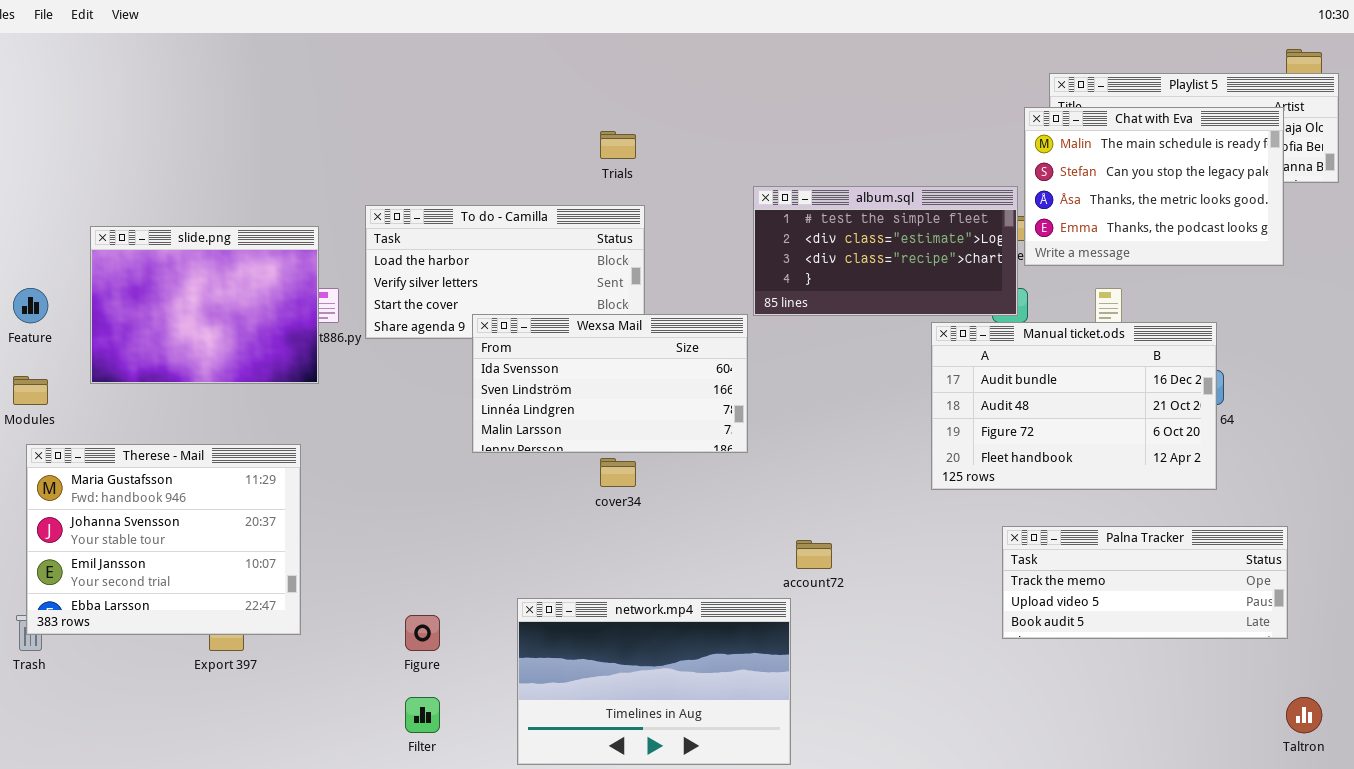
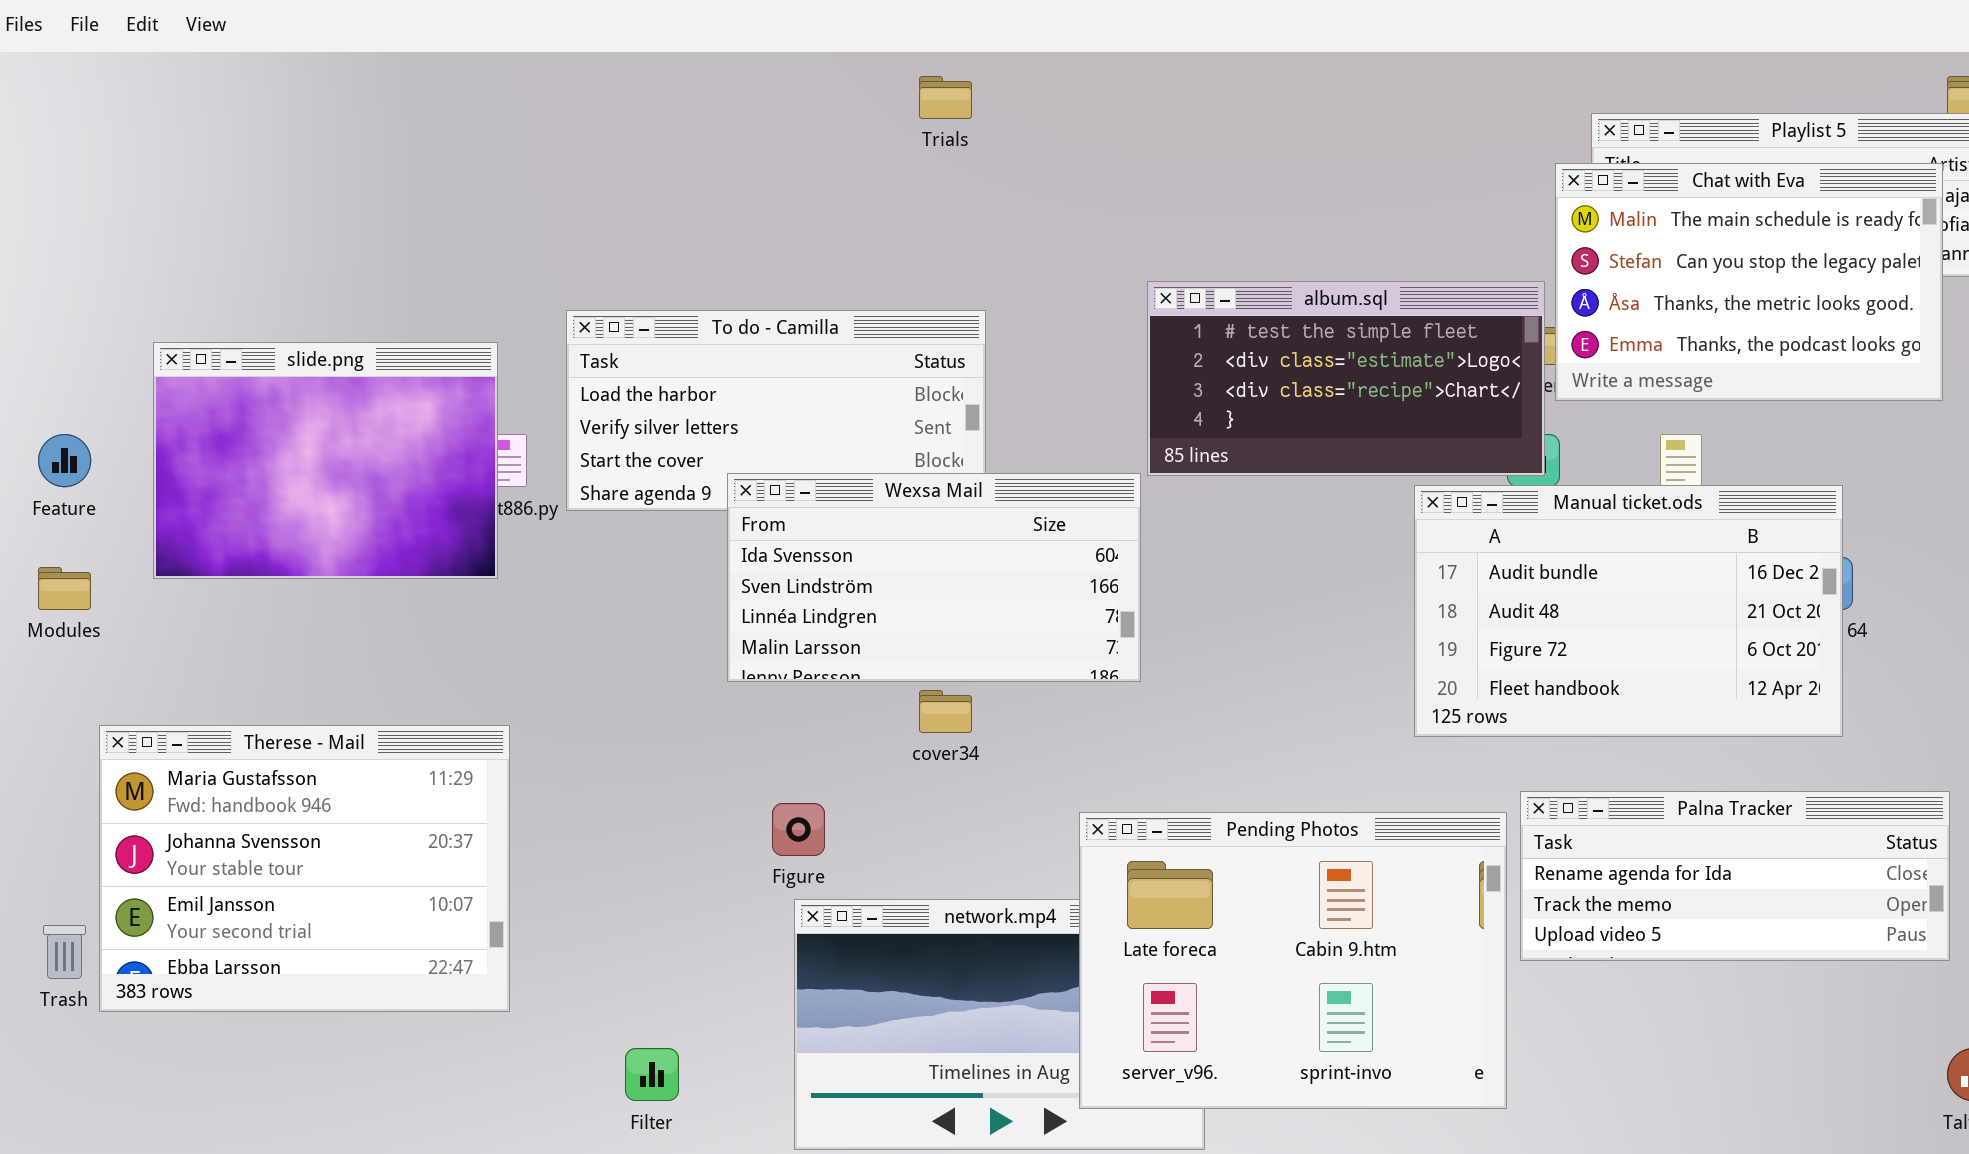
Trials: [600,131,636,159] -> [919,76,972,119], moved
Therese - Mail: [26,444,301,635] -> [99,725,510,1012], moved
Palna Tracker: [1002,526,1288,639] -> [1520,791,1950,961], scrolled up 1 row
Pending Photos: none -> [1079,812,1507,1109], opened
Figure: [405,615,440,651] -> [772,803,825,856], moved

